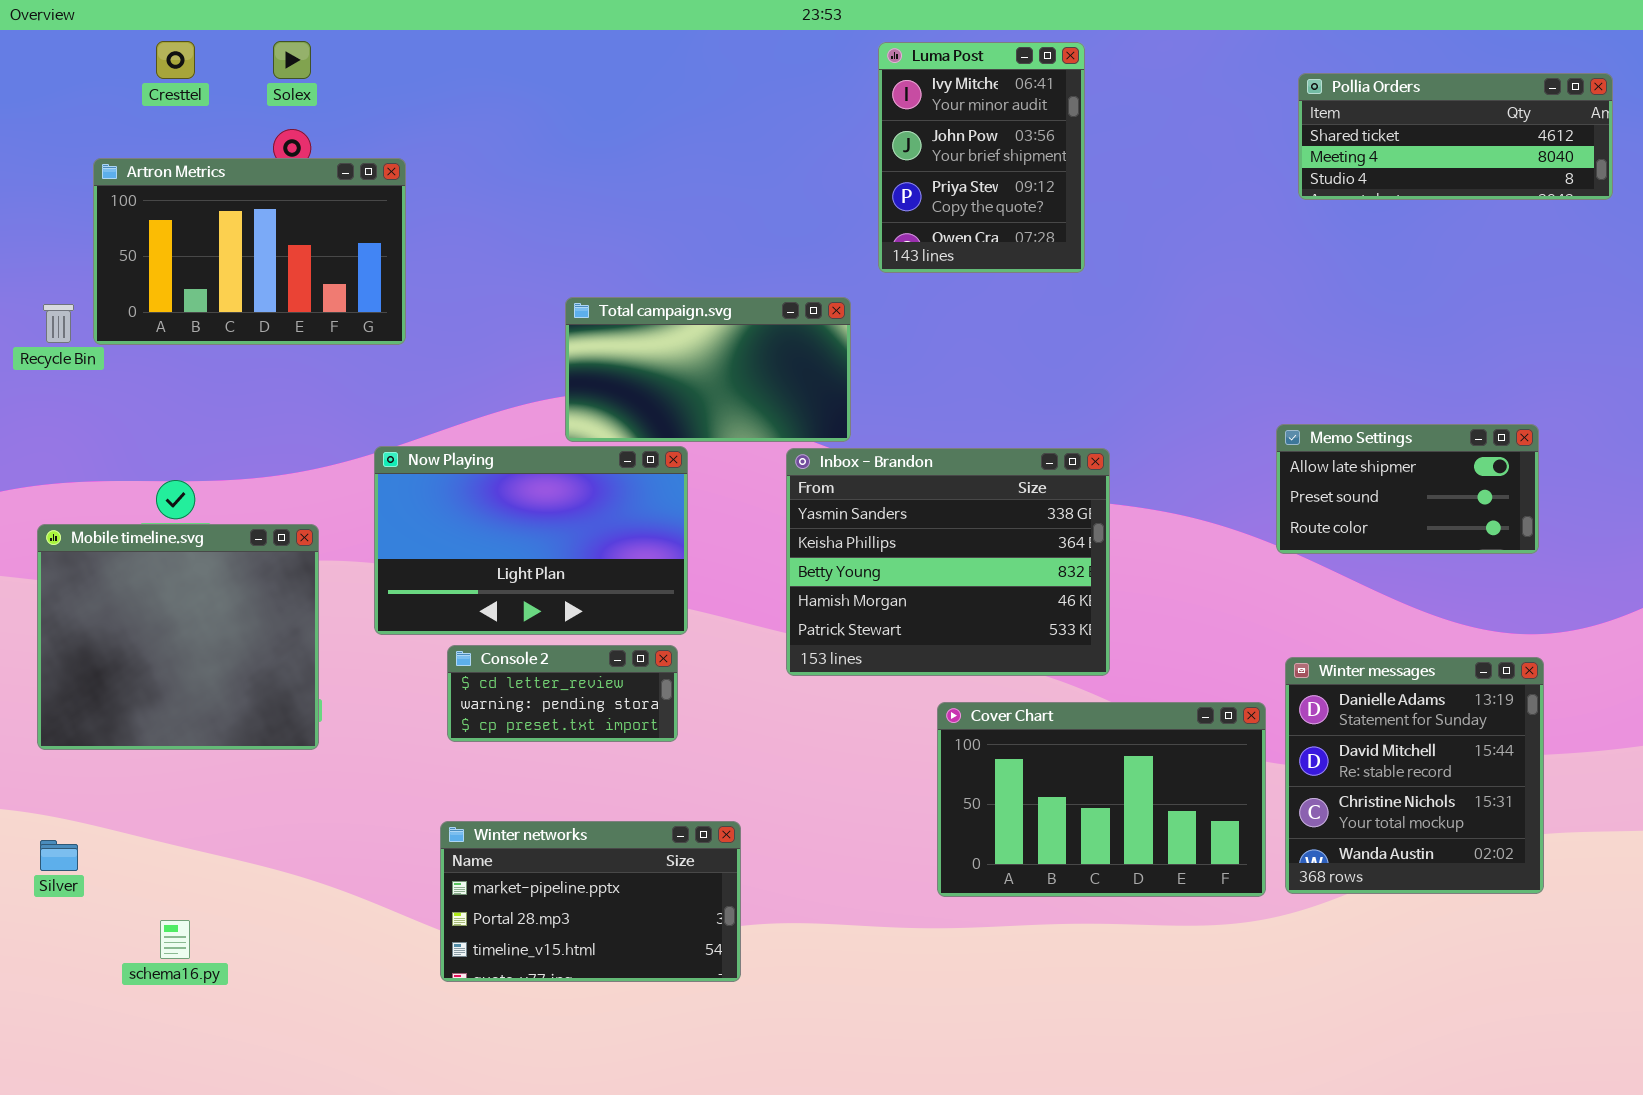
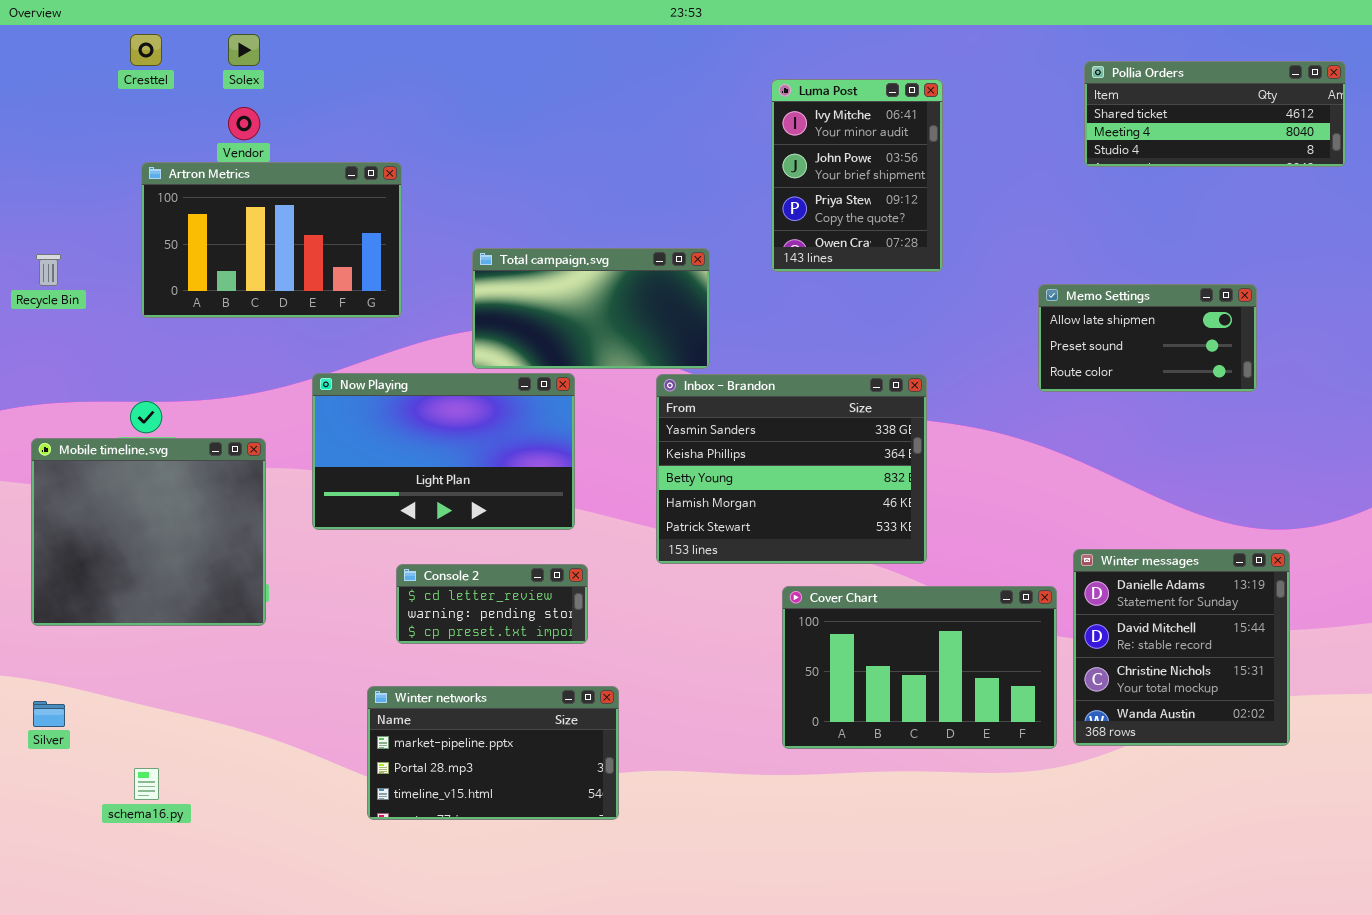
Luma Post: [878,42,1085,273] -> [771,79,943,272], moved
Artron Metrics: [93,158,406,345] -> [141,162,402,318], moved
Memo Settings: [1276,424,1539,554] -> [1038,284,1257,392], moved
Console 2: [447,645,678,742] -> [396,564,588,644], moved

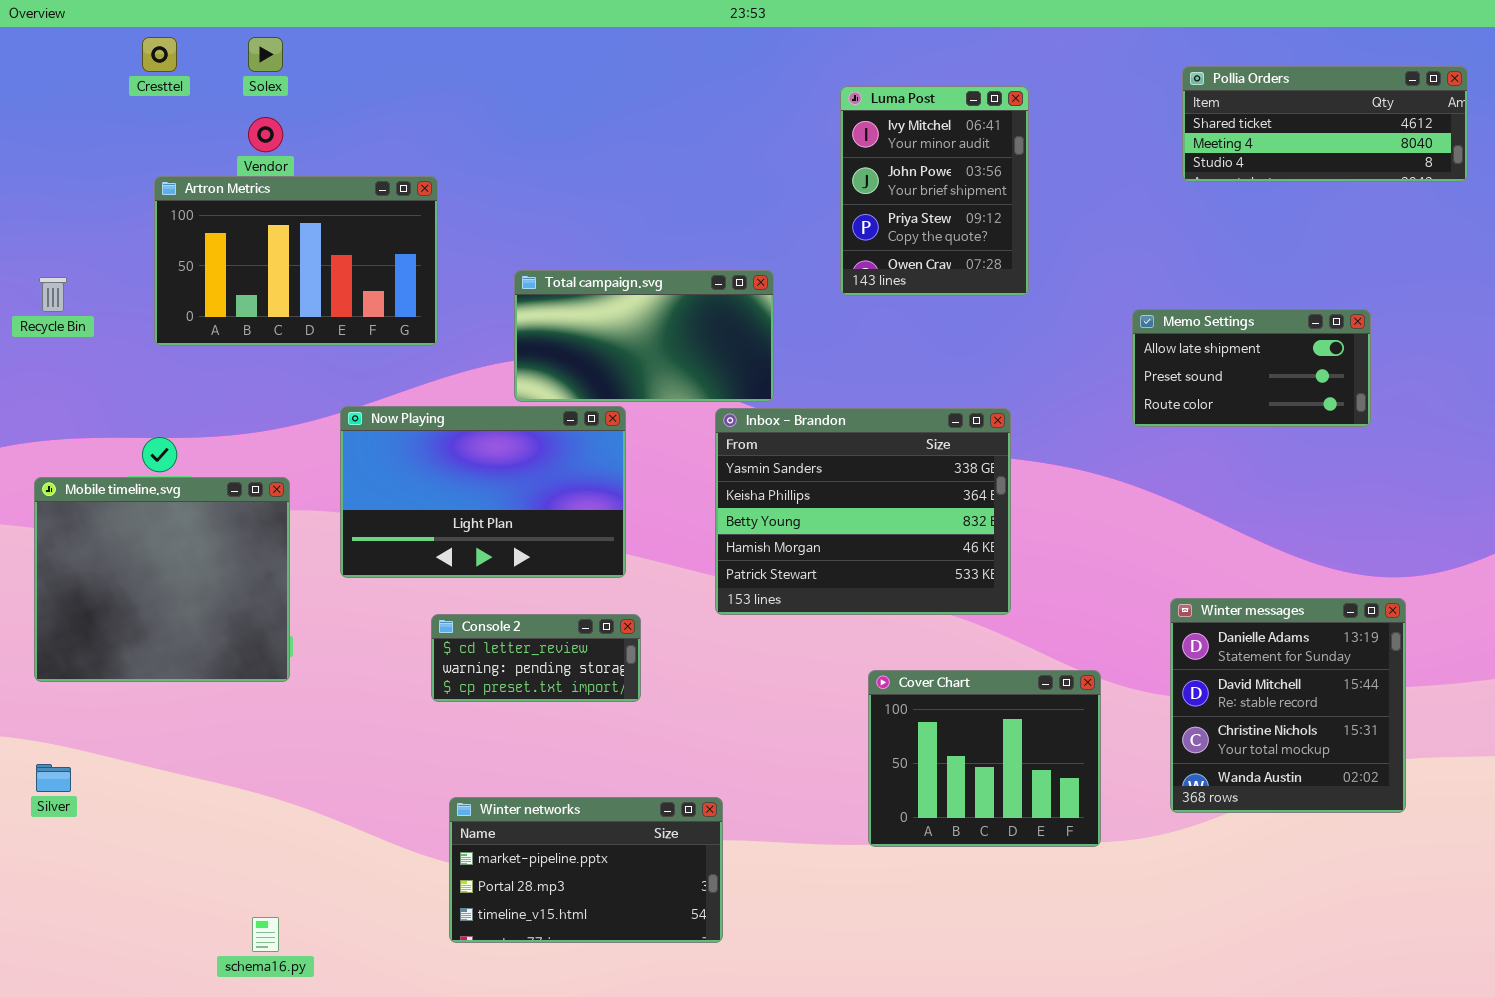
Cover Chart: [782,586,1057,749] -> [868,670,1101,847], moved, resized
Winter networks: [367,686,619,820] -> [449,797,723,943], moved
schema16.py: [134,768,159,800] -> [252,917,279,952], moved

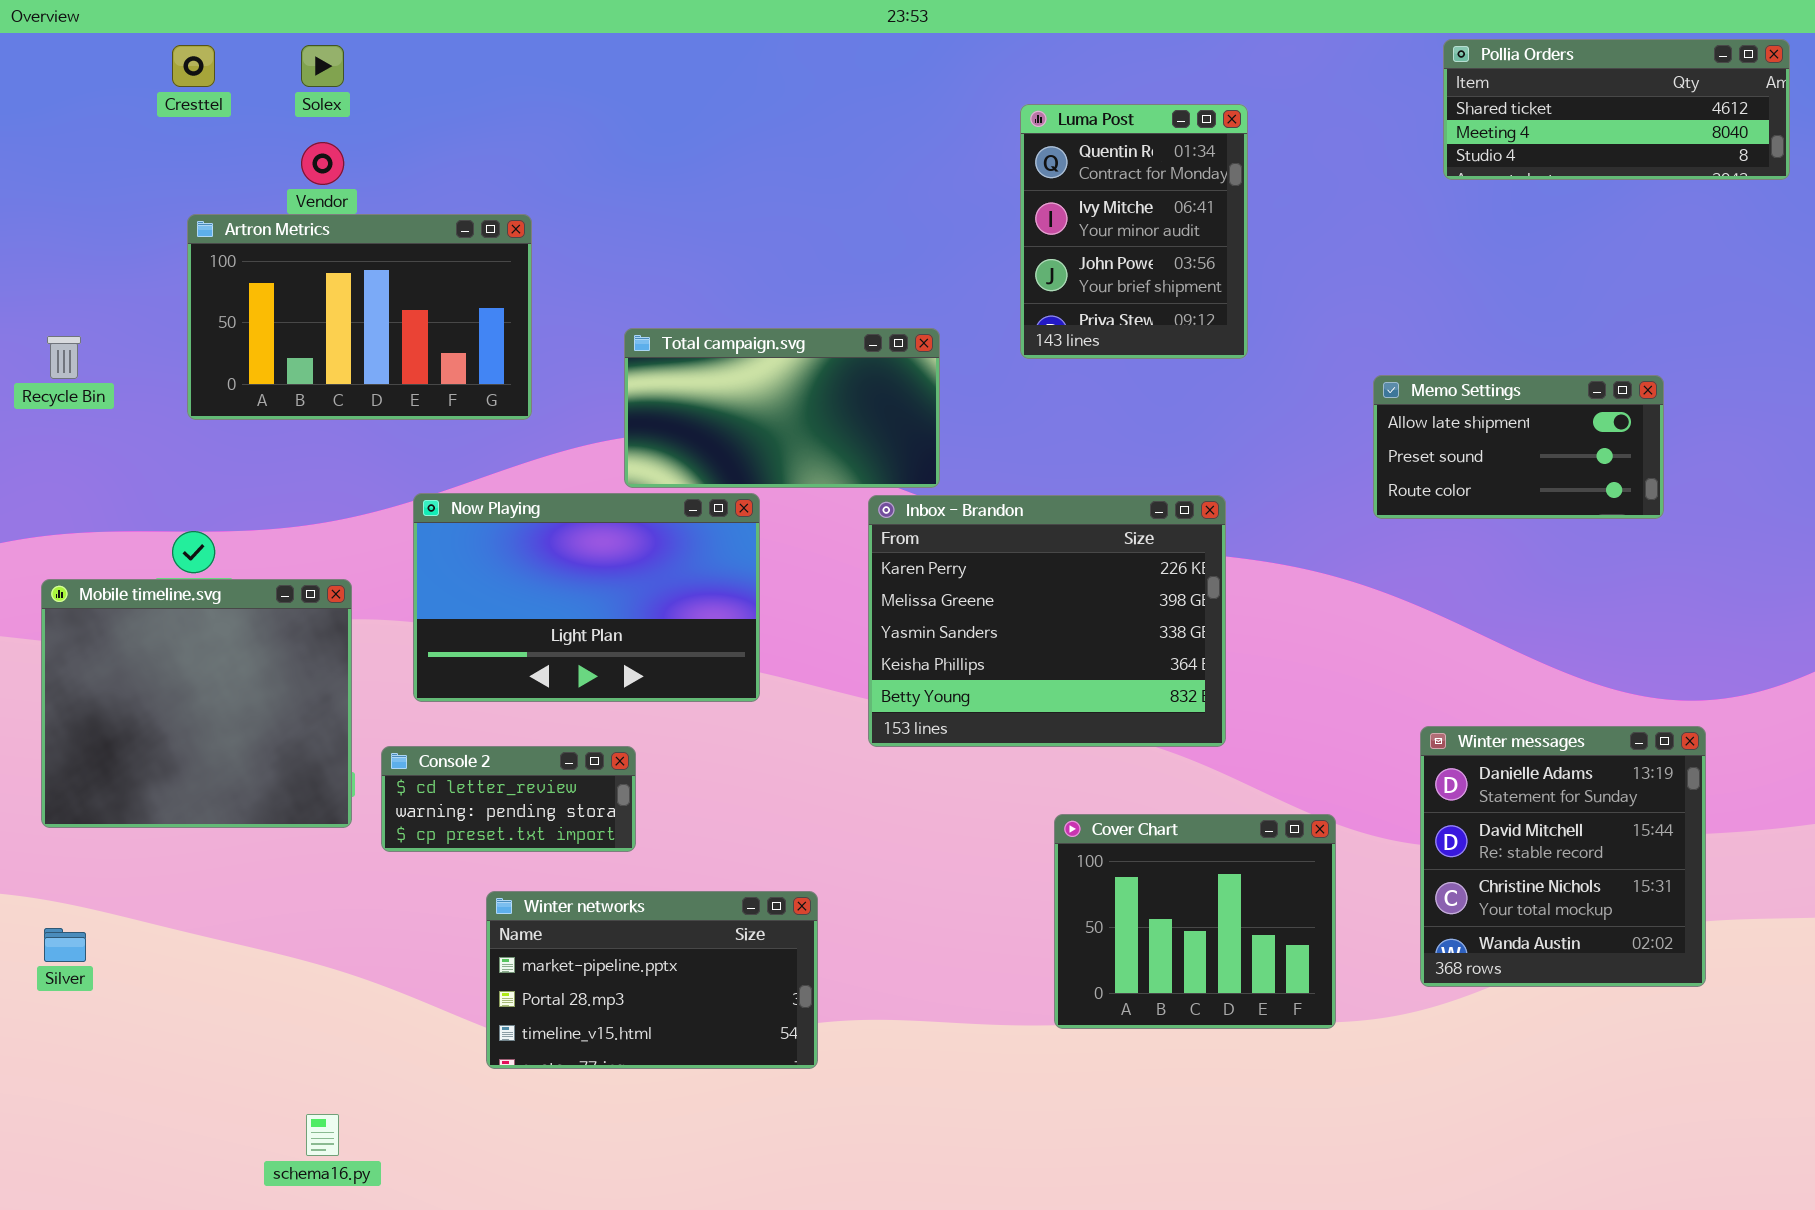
Pollia Orders: [1182,66,1468,182] -> [1443,39,1790,180], moved
Luma Post: [840,86,1029,296] -> [1020,104,1248,359], scrolled up 1 row
Inbox - Brandon: [715,408,1011,615] -> [868,495,1226,747], scrolled up 2 rows
Console 2: [431,614,641,702] -> [381,746,636,852], moved
Winter networks: [449,797,723,943] -> [486,891,818,1069], moved

